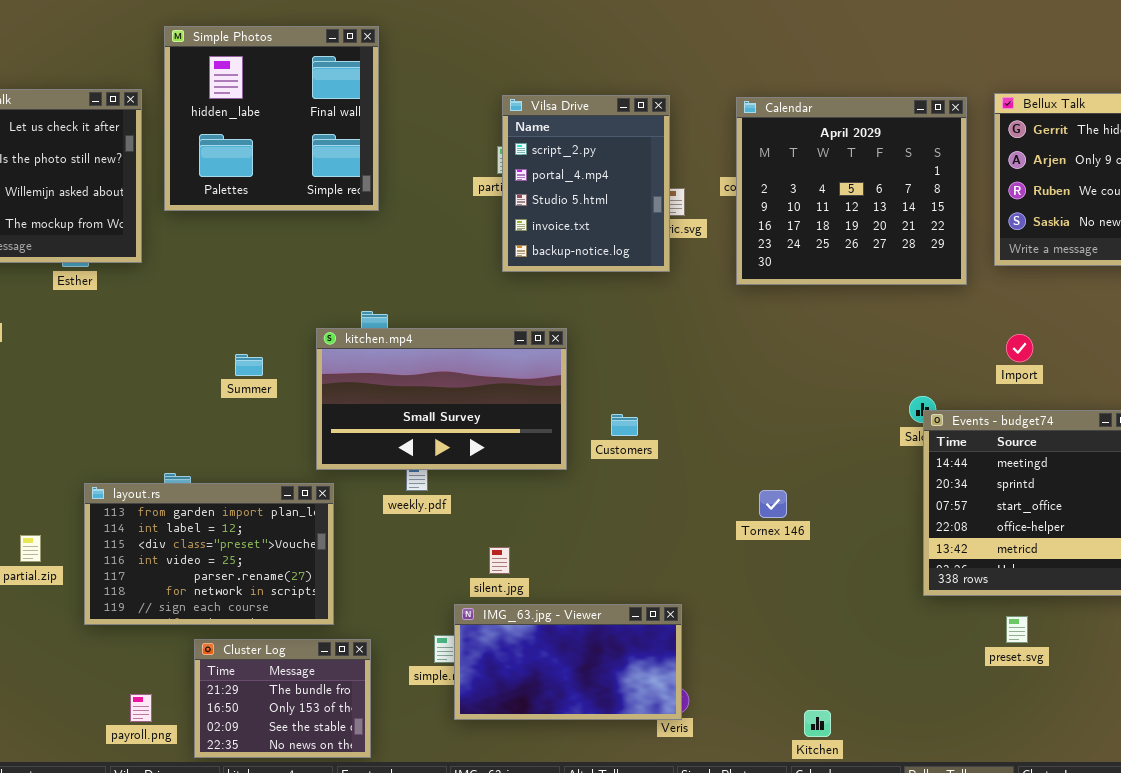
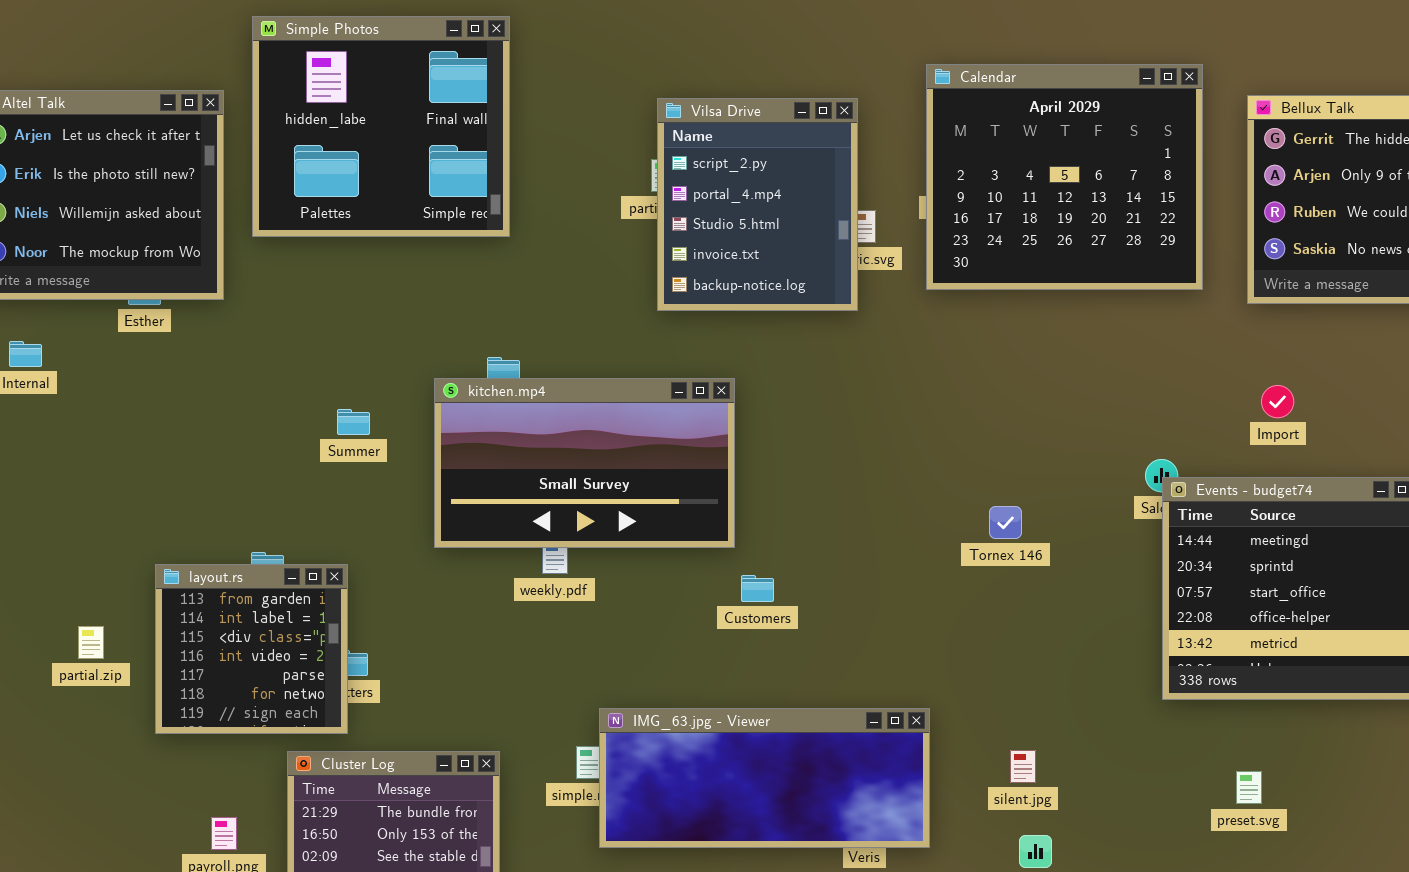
Calendar: [736,97,967,285] -> [926,64,1203,290], moved
Customers: [611,414,638,436] -> [741,575,774,602], moved
layout.rs: [84,483,334,625] -> [155,564,348,734], resized
Tornex 146: [759,490,787,518] -> [989,506,1022,539], moved
silent.jpg: [489,547,510,574] -> [1010,750,1036,783], moved
IMG_63.jpg - Viewer: [454,604,682,720] -> [599,708,930,848], resized
preset.svg: [1006,616,1028,643] -> [1236,771,1262,804], moved

